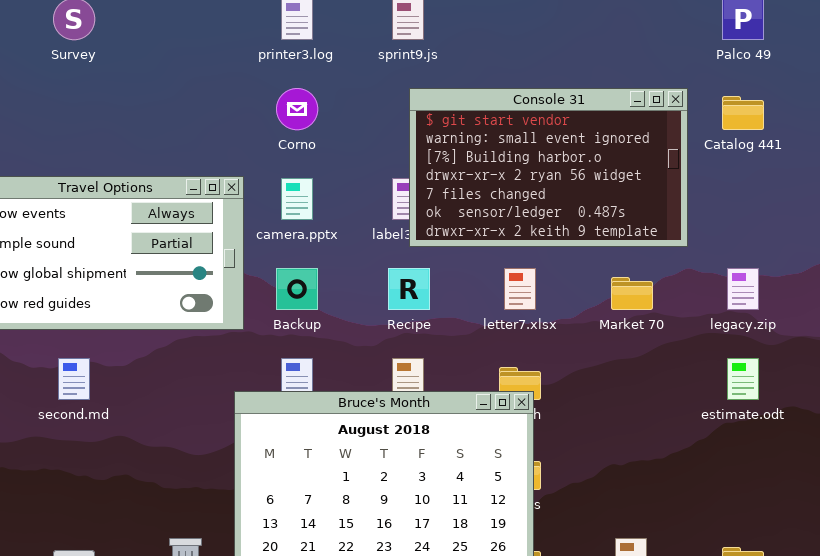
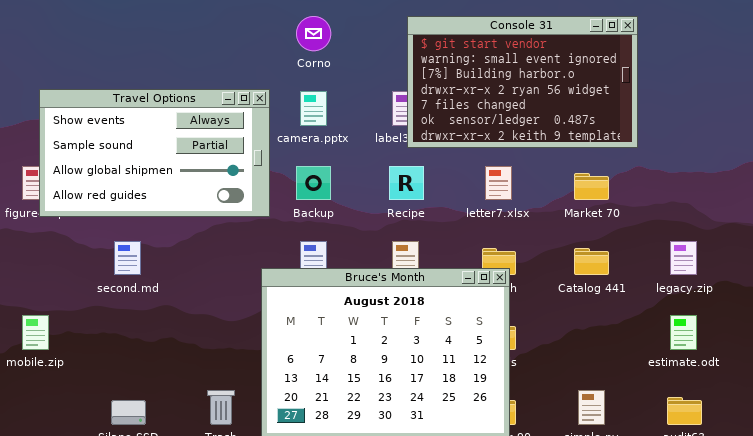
Catalog 441: [722,96,764,130] -> [574,248,609,275], moved
legacy.zip: [727,268,759,310] -> [670,241,697,275], moved
estimate.odt: [727,358,759,400] -> [670,315,697,350], moved

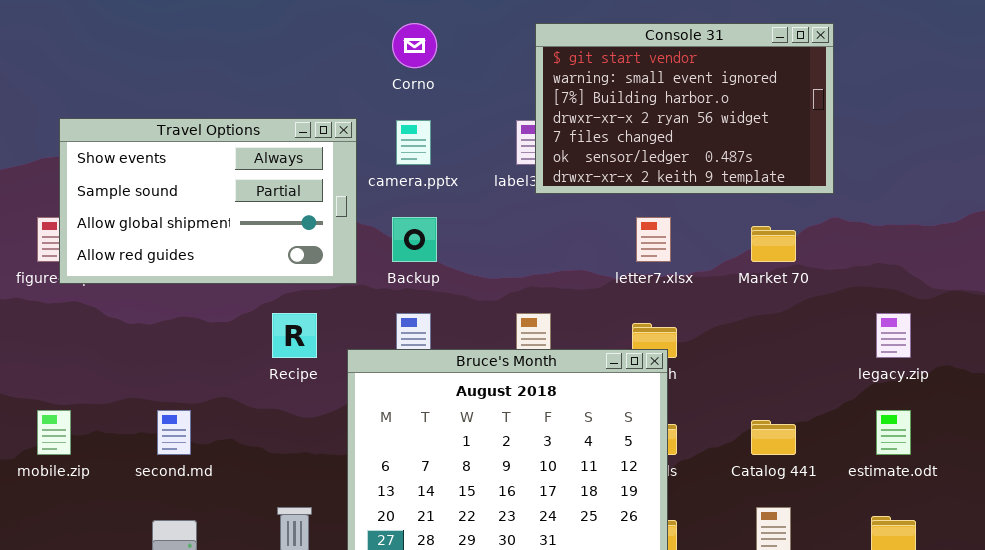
Recipe: [389,166,424,200] -> [272,313,317,358], moved
second.md: [114,241,141,275] -> [157,410,191,455], moved
Catalog 441: [574,248,609,275] -> [751,420,796,455], moved

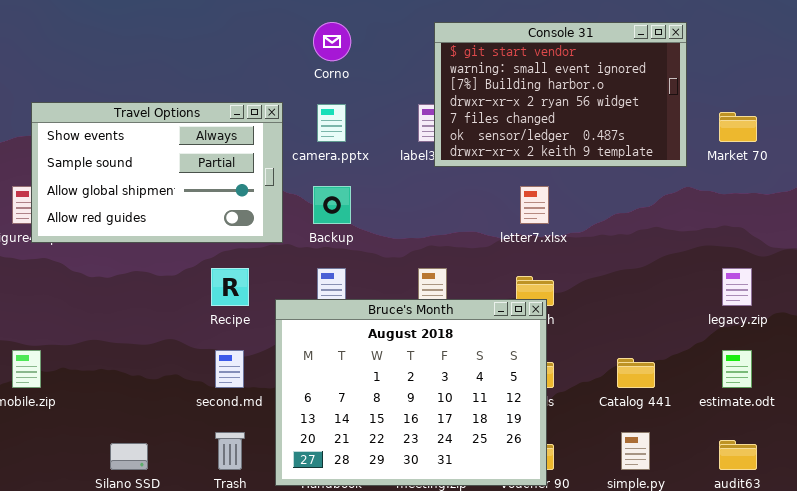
Market 70: [751,226,796,262] -> [719,112,757,142], moved
second.md: [157,410,191,455] -> [215,350,244,388], moved

